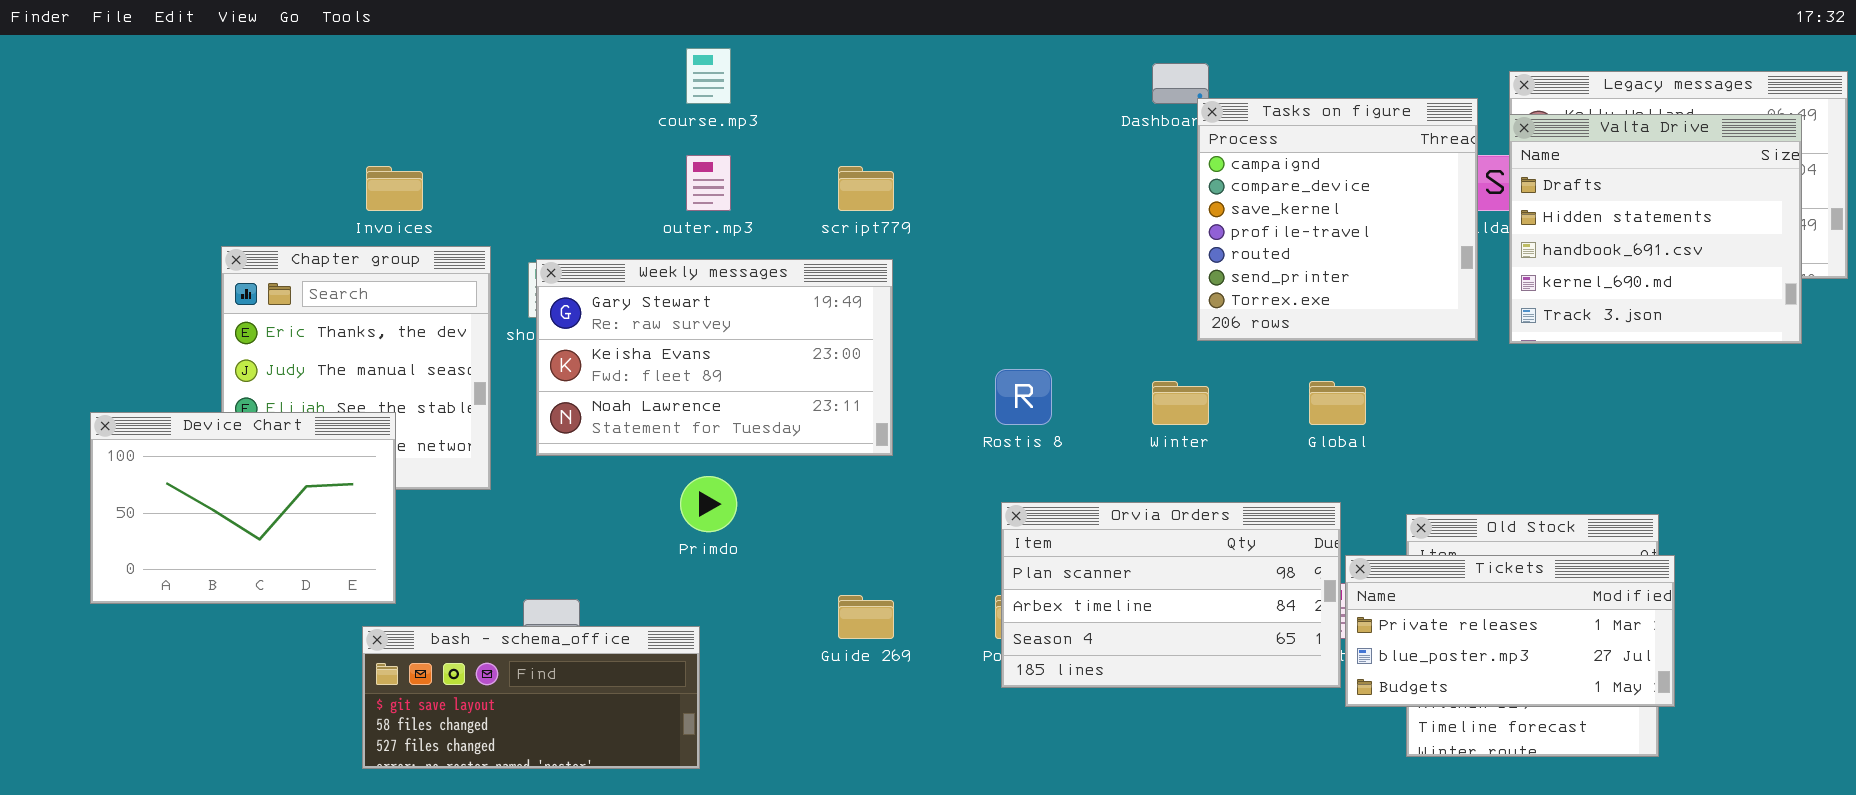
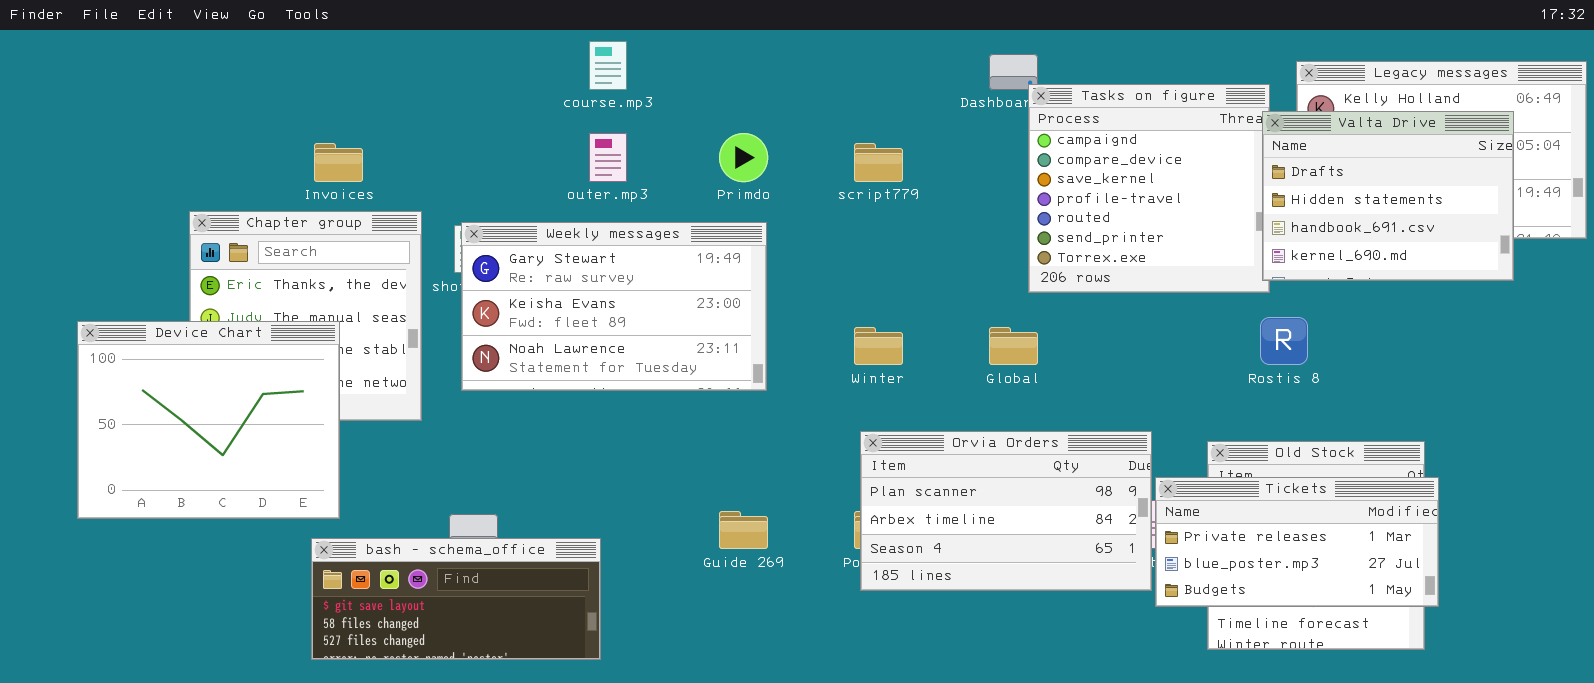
Valta Drive: [1509,114,1802,344] -> [1262,111,1514,281], moved, resized
script779: [838,166,894,211] -> [854,143,903,182], moved
Rostis 8: [995,369,1052,425] -> [1260,317,1308,365], moved
Winter: [1152,381,1209,425] -> [854,327,903,365], moved
Global: [1309,381,1366,425] -> [989,327,1038,365], moved
Device Chart: [90,412,396,604] -> [77,321,340,519], resized
Primdo: [680,476,737,532] -> [719,133,768,182], moved

